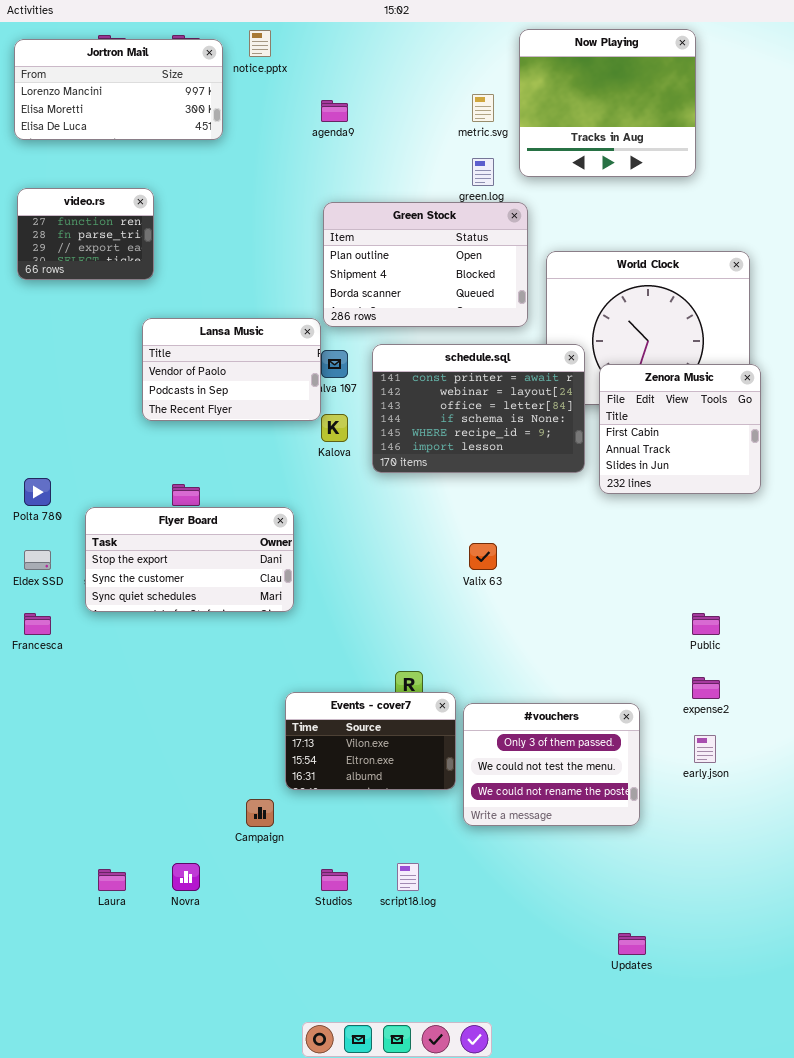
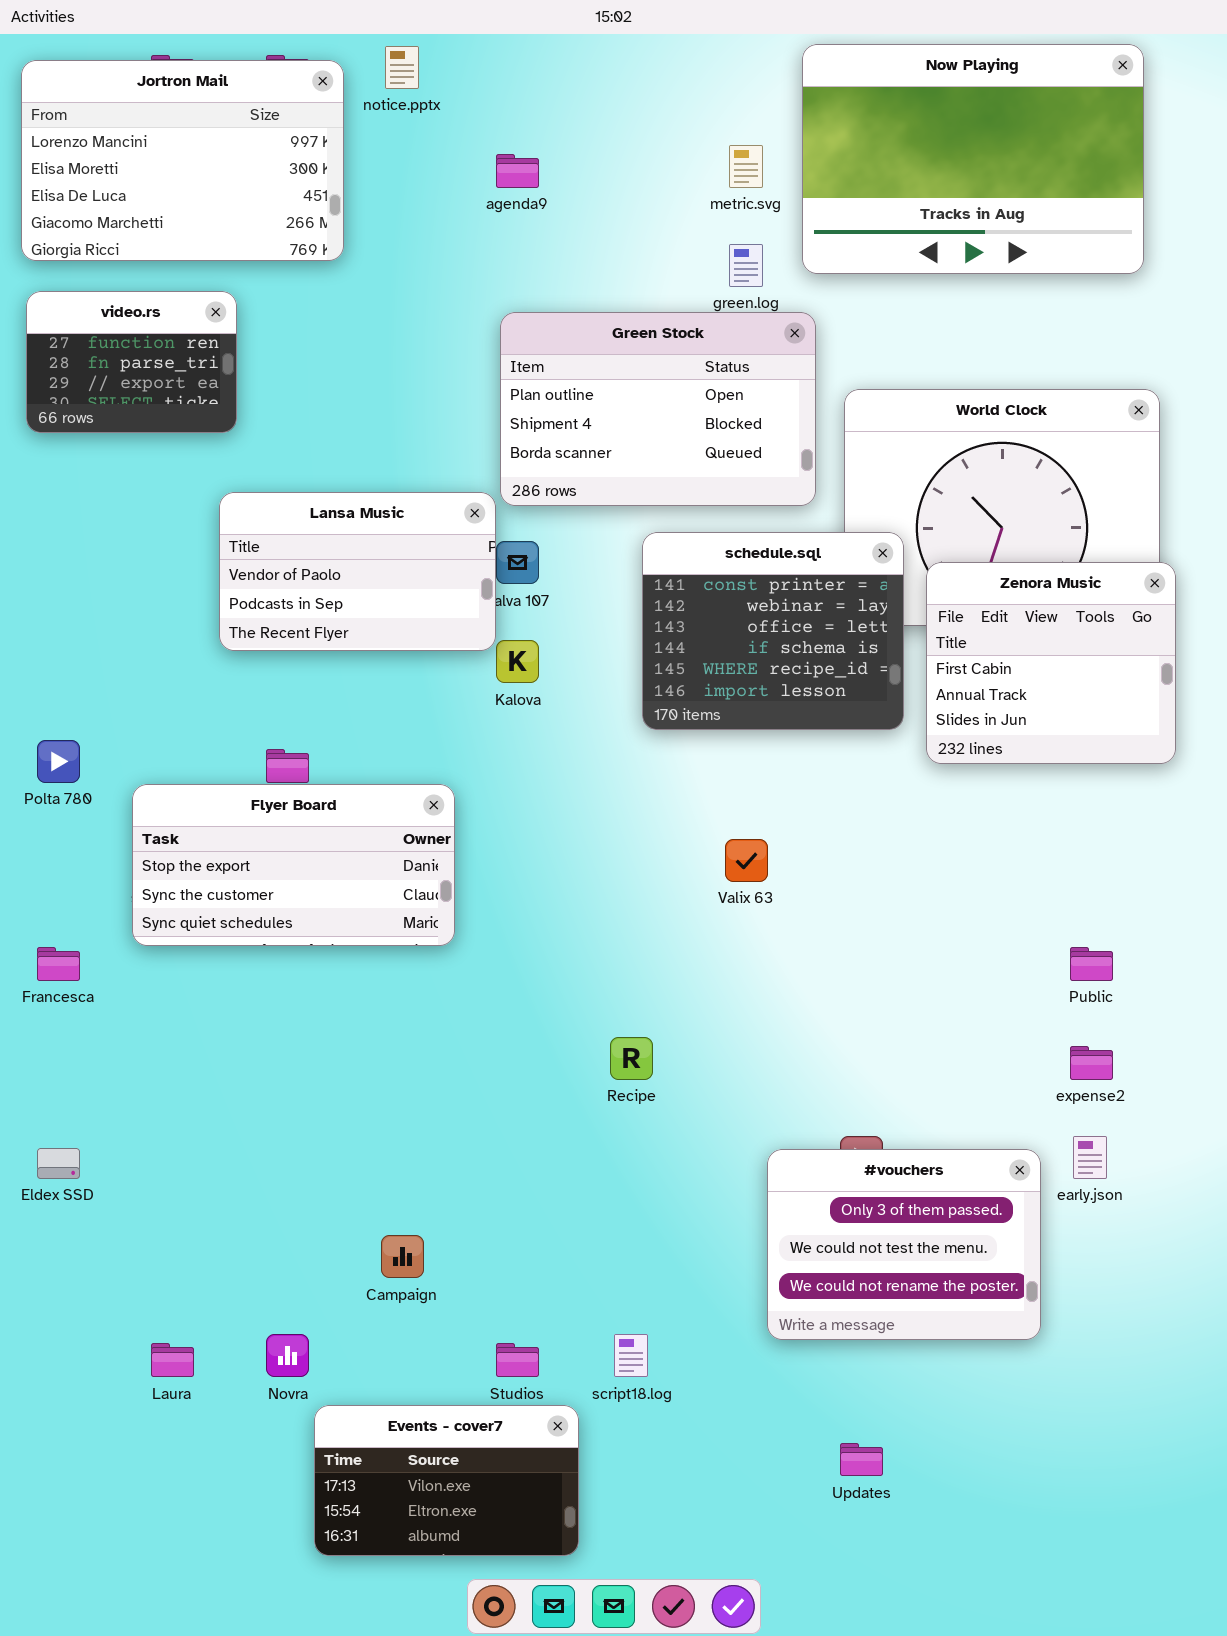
Now Playing: [519,29,696,177] -> [802,44,1144,274], resized
Jortron Mail: [14,39,223,140] -> [21,60,344,261], resized
schedule.sql: [372,344,585,473] -> [642,532,904,730], resized
Eldex SSD: [24,550,51,570] -> [37,1148,80,1179], moved
Events - cover7: [285,692,456,790] -> [314,1405,579,1556], moved
#vouchers: [463,703,640,826] -> [767,1149,1041,1340], moved
Updates: [618,933,646,955] -> [840,1443,883,1476], moved

